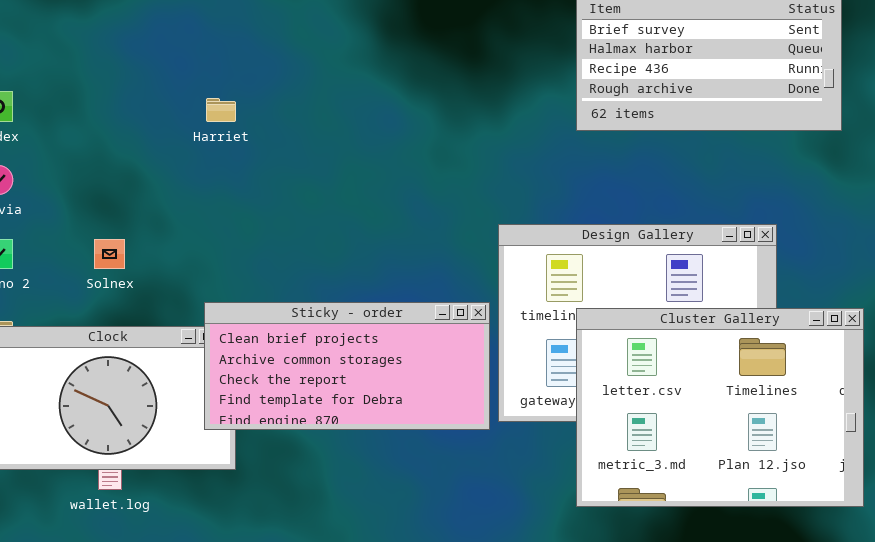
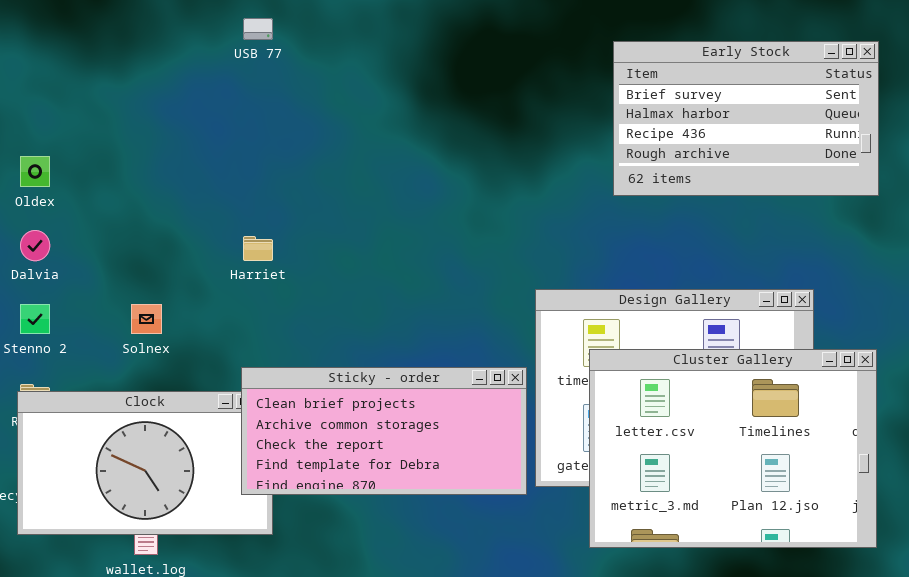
Harriet: [206,98,236,122] -> [243,236,273,261], moved
Cluster Gallery: [576,308,864,507] -> [589,349,877,548], moved

